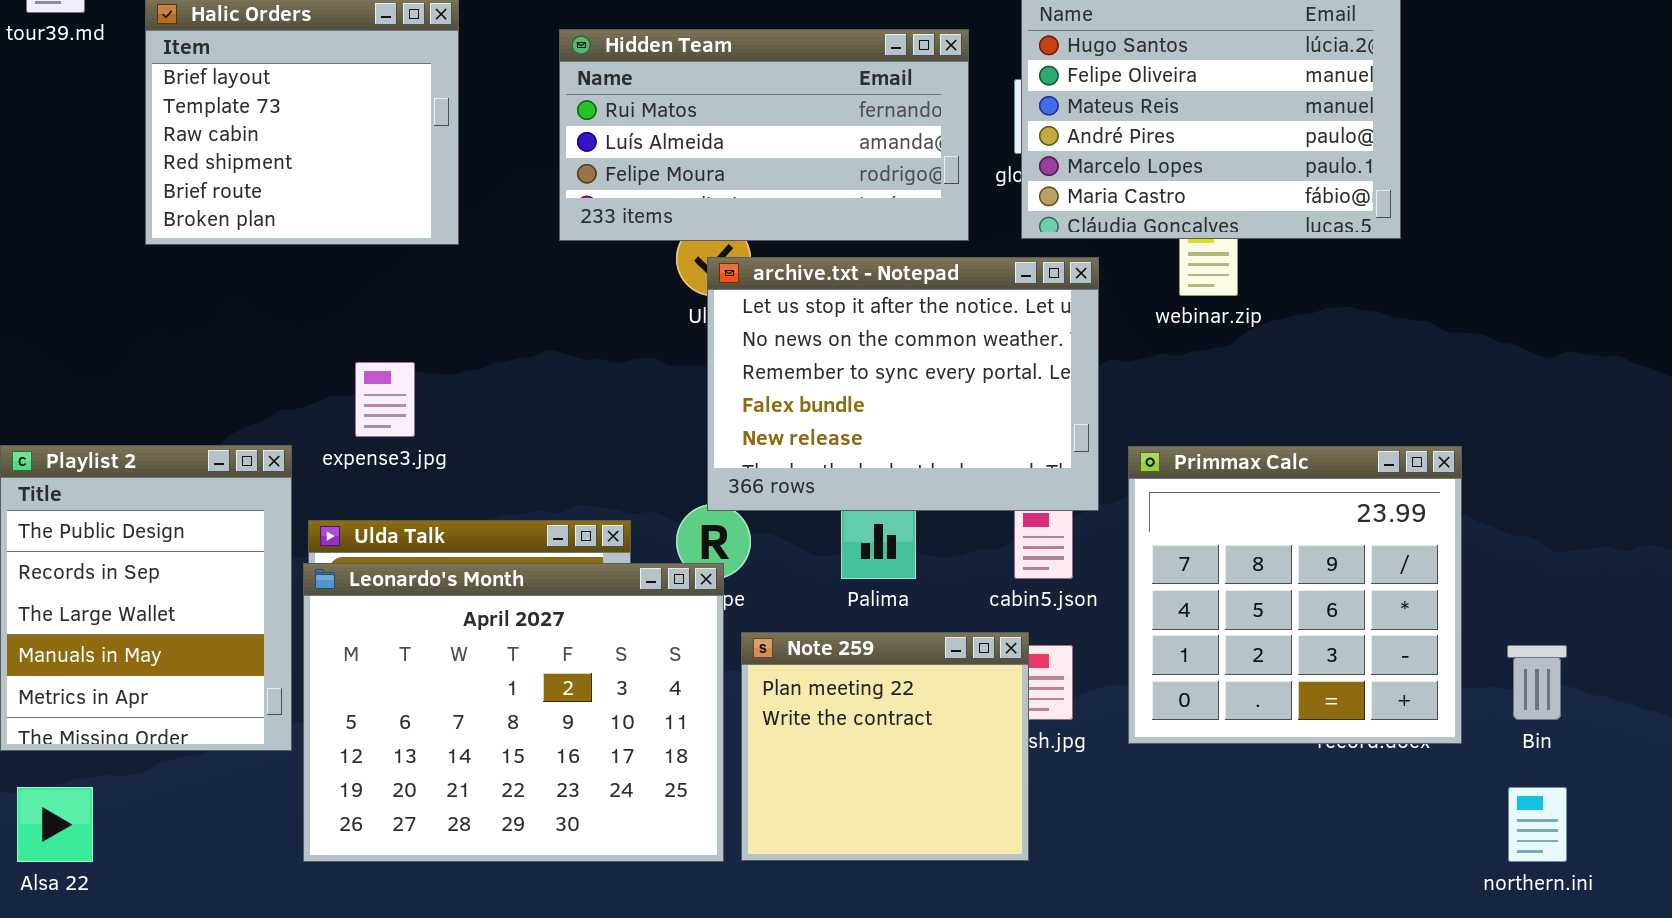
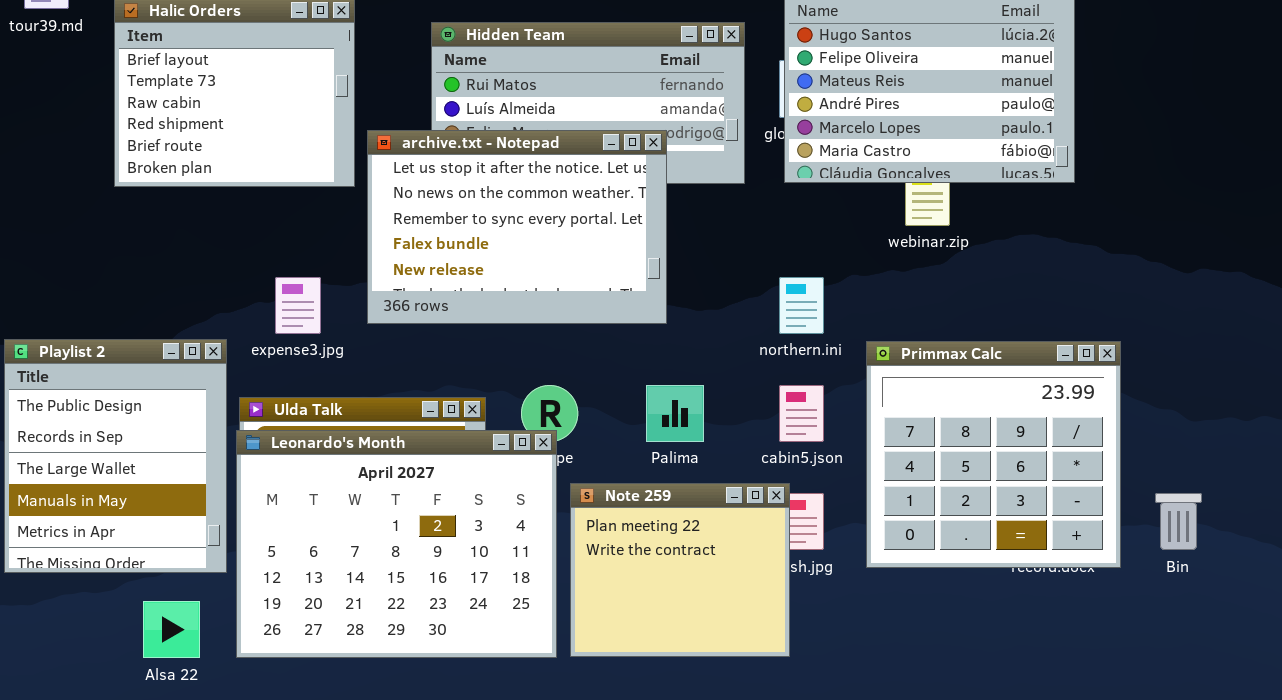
archive.txt - Notepad: [707,257,1099,511] -> [367,130,667,324], moved
Alsa 22: [17,787,93,862] -> [143,601,200,658], moved
northern.ini: [1508,787,1567,862] -> [779,277,824,334], moved

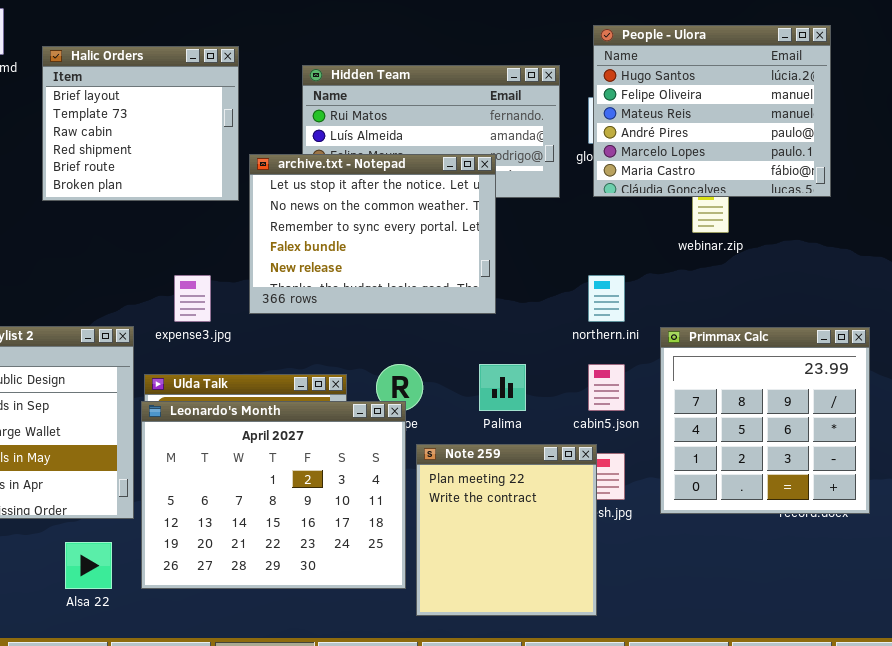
Note 259: [570,483,790,657] -> [416,444,597,616], resized

